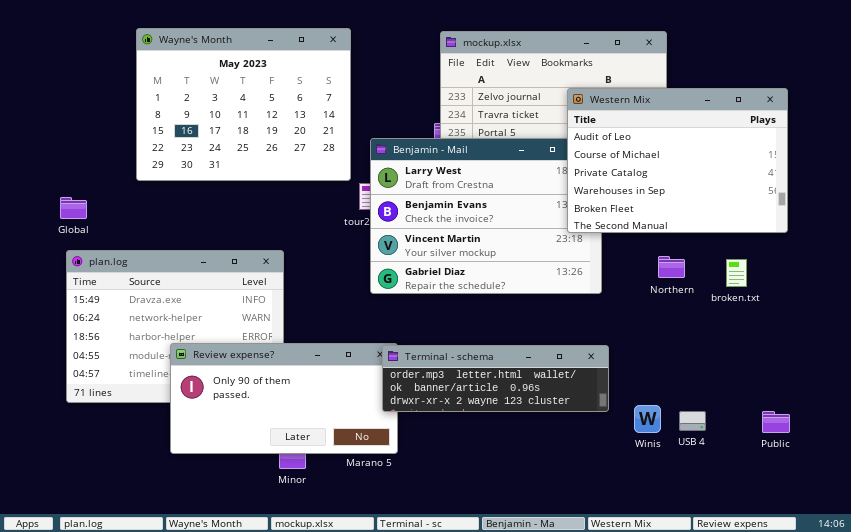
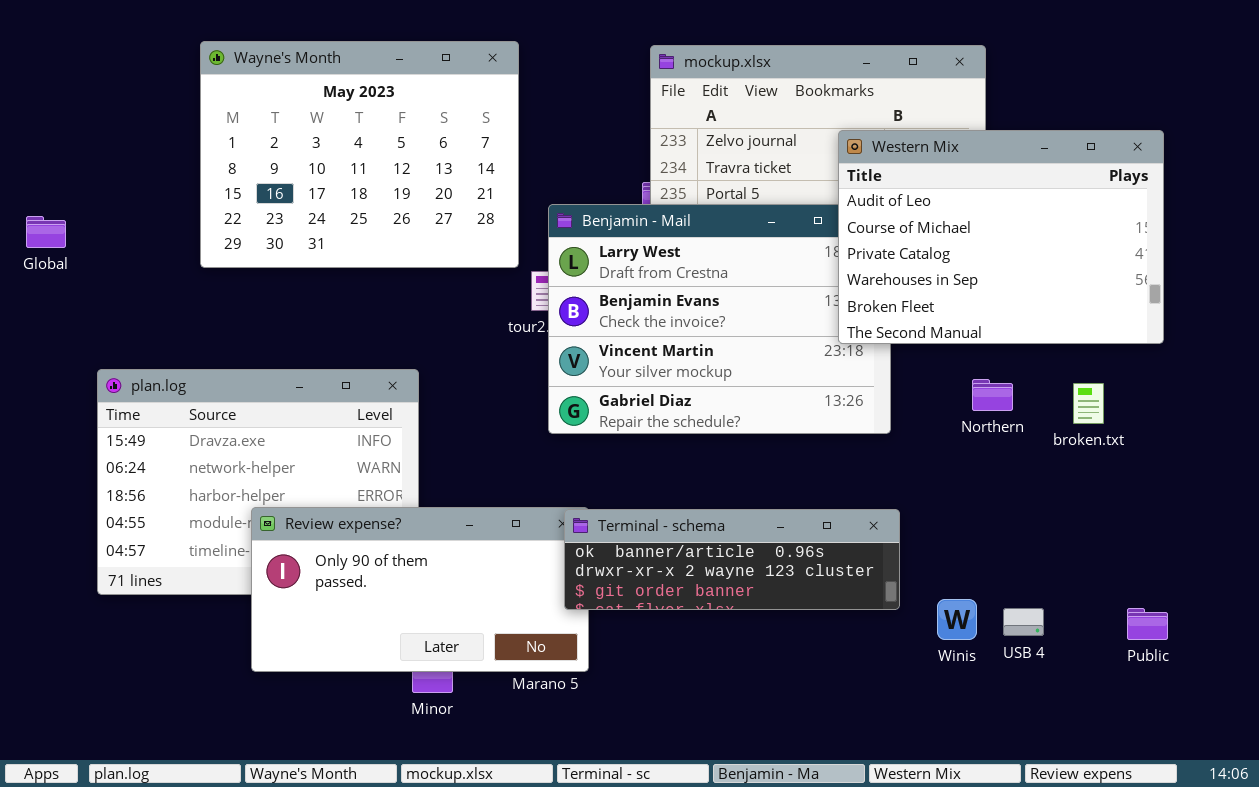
Global: [60,197,87,219] -> [26,216,66,248], moved
Terminal - schema: [382,345,609,412] -> [564,509,900,610], scrolled down 1 row

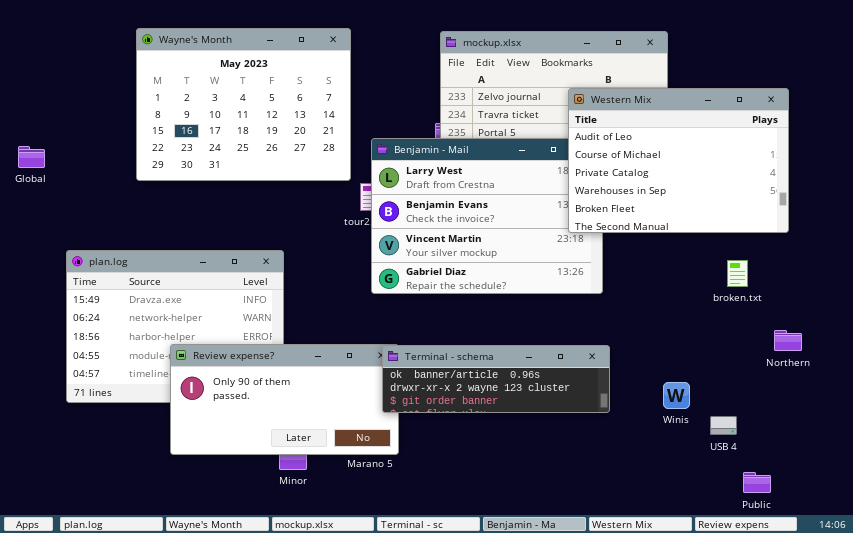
Northern: [972,379,1013,411] -> [774,330,802,351], moved
Winis: [937,599,977,640] -> [663,382,690,409], moved
USB 4: [1003,608,1044,636] -> [710,416,737,435], moved
Public: [1127,608,1168,640] -> [743,472,771,493], moved

